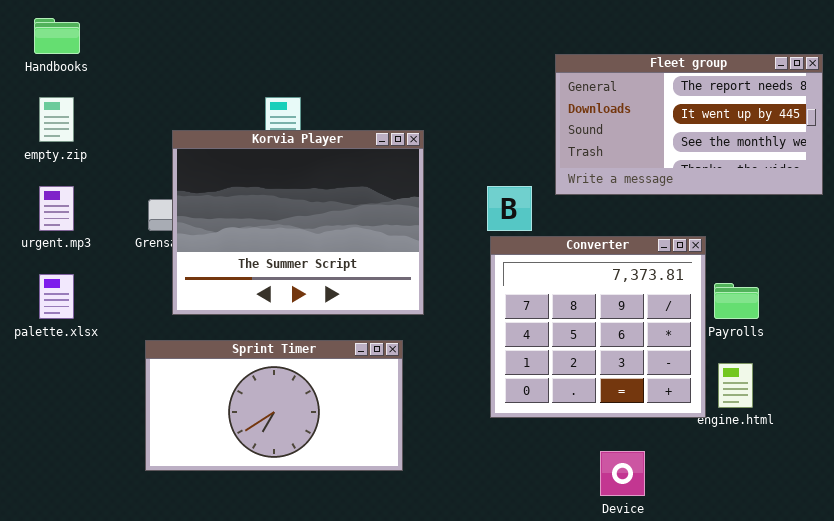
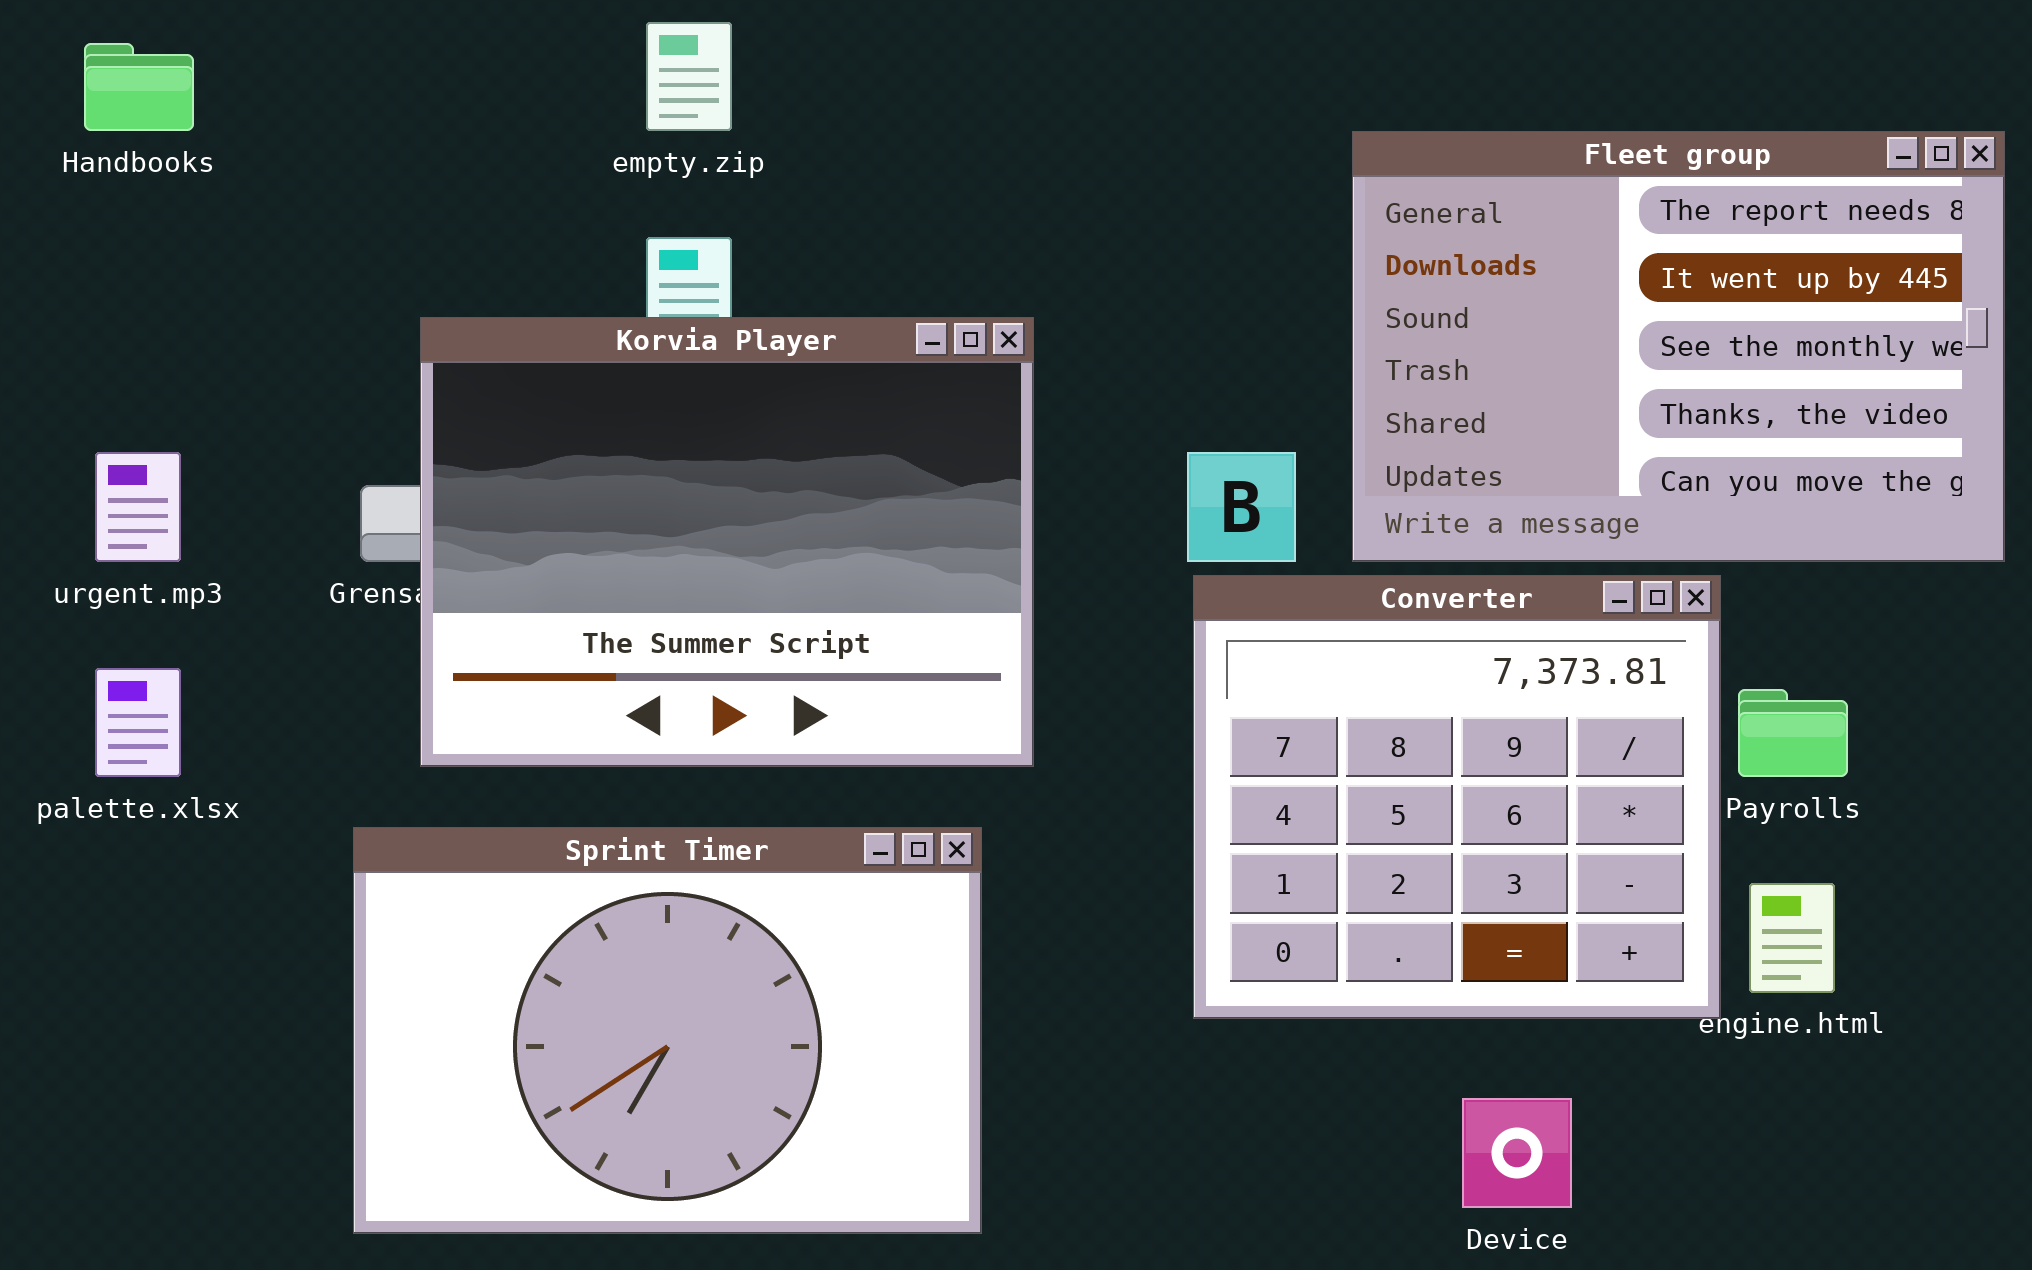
Fleet group: [555,54,823,195] -> [1352,131,2005,562], resized
empty.zip: [39,97,74,142] -> [646,22,732,131], moved
Sprint Timer: [145,340,403,471] -> [353,827,982,1234], resized

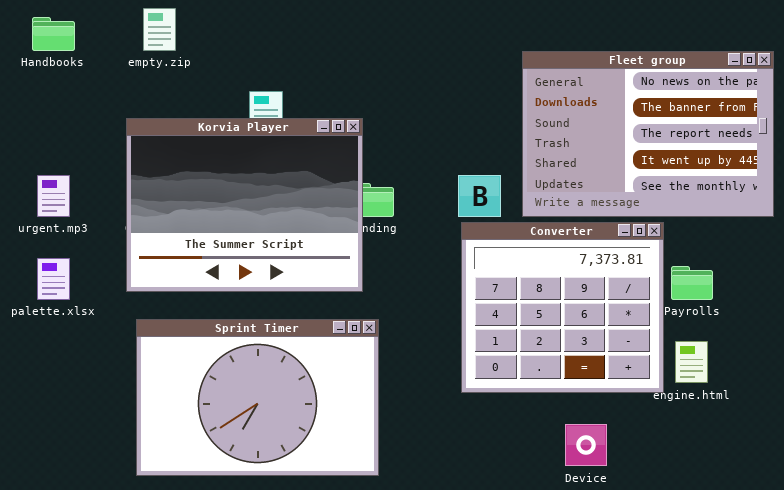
empty.zip: [646,22,732,131] -> [143,8,176,51], moved
Fleet group: [1352,131,2005,562] -> [522,51,774,217], scrolled up 2 rows
Korvia Player: [420,317,1034,767] -> [126,118,363,292], moved

